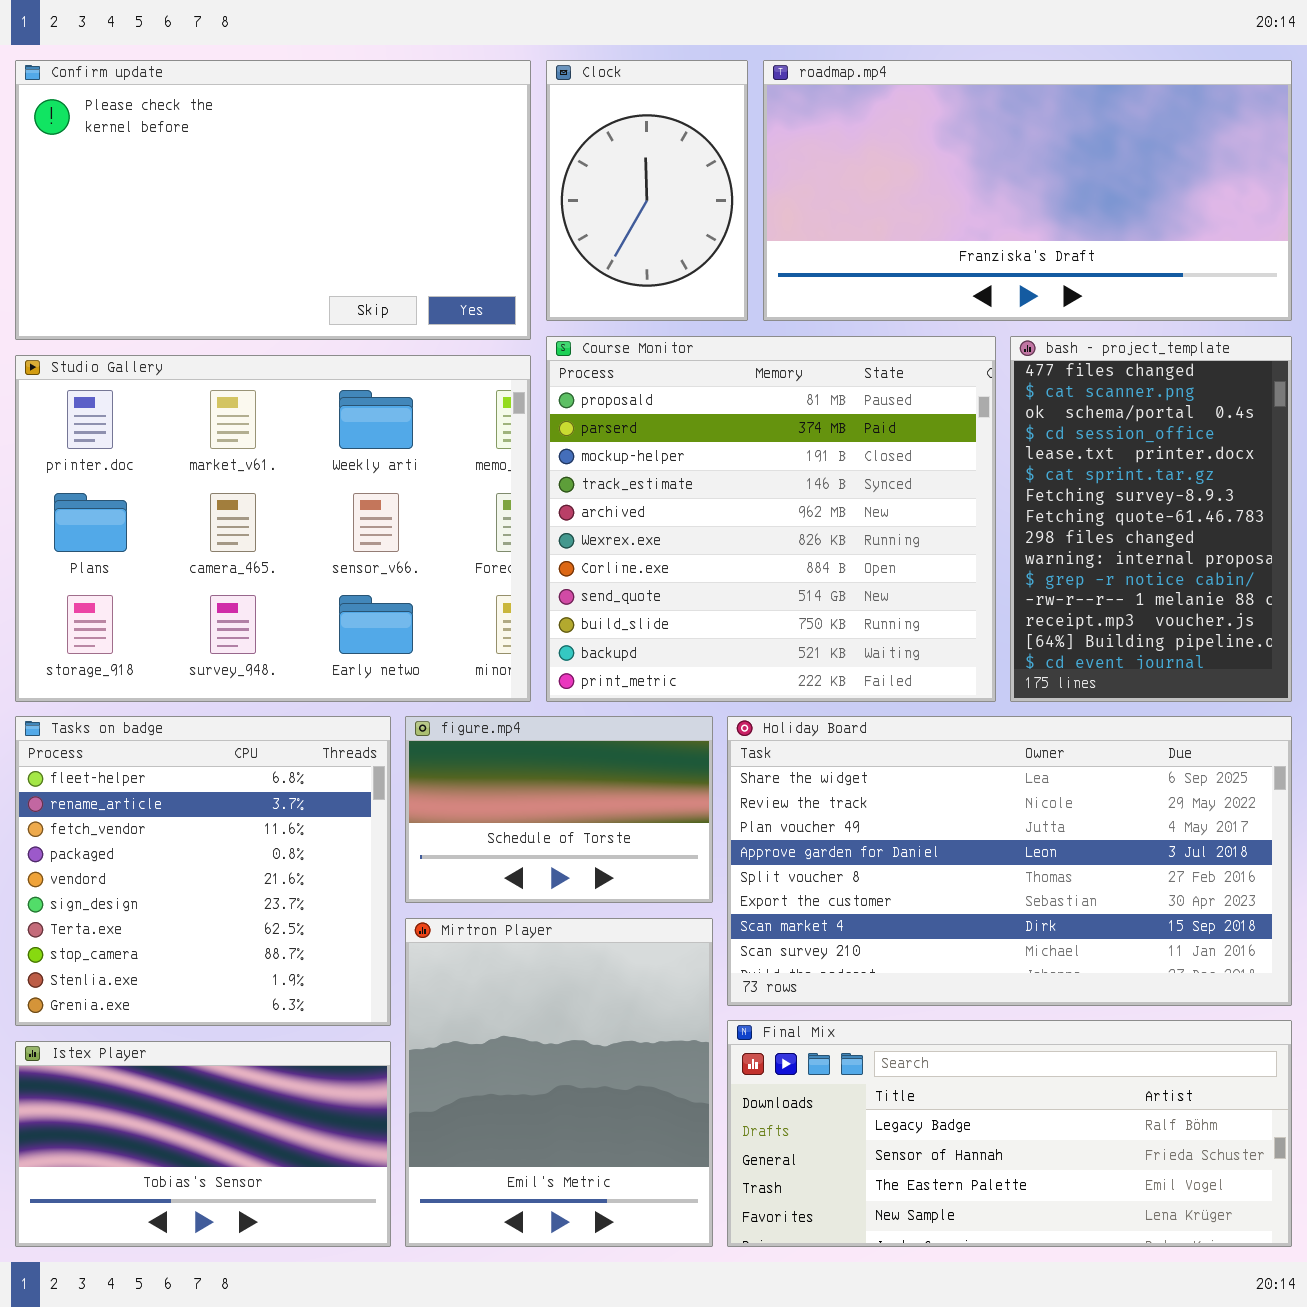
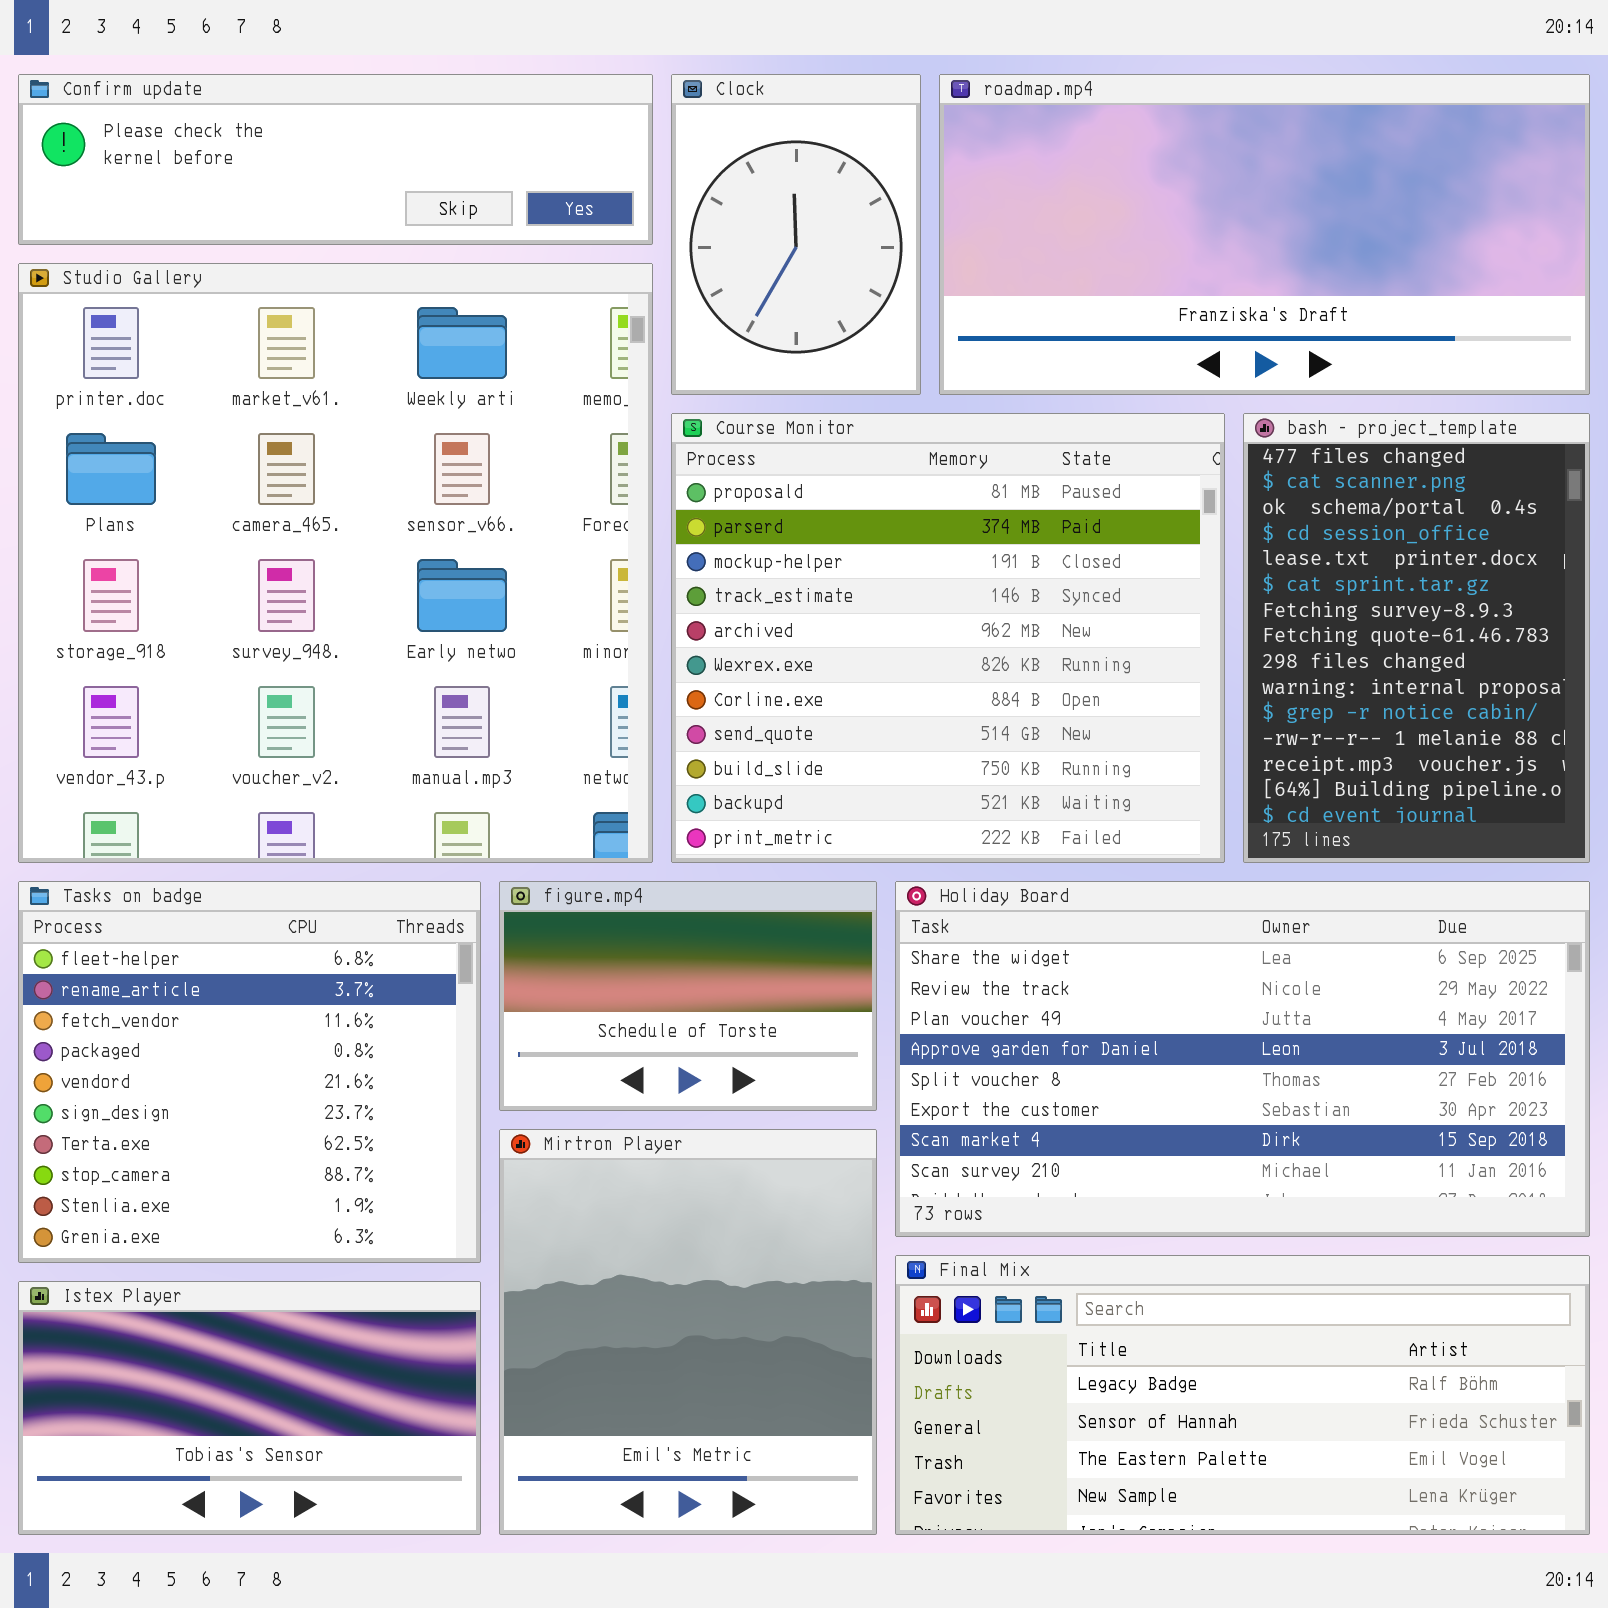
Confirm update: [15,60,531,340] -> [18,74,653,245], resized
Studio Gallery: [15,355,531,702] -> [18,263,653,863], resized

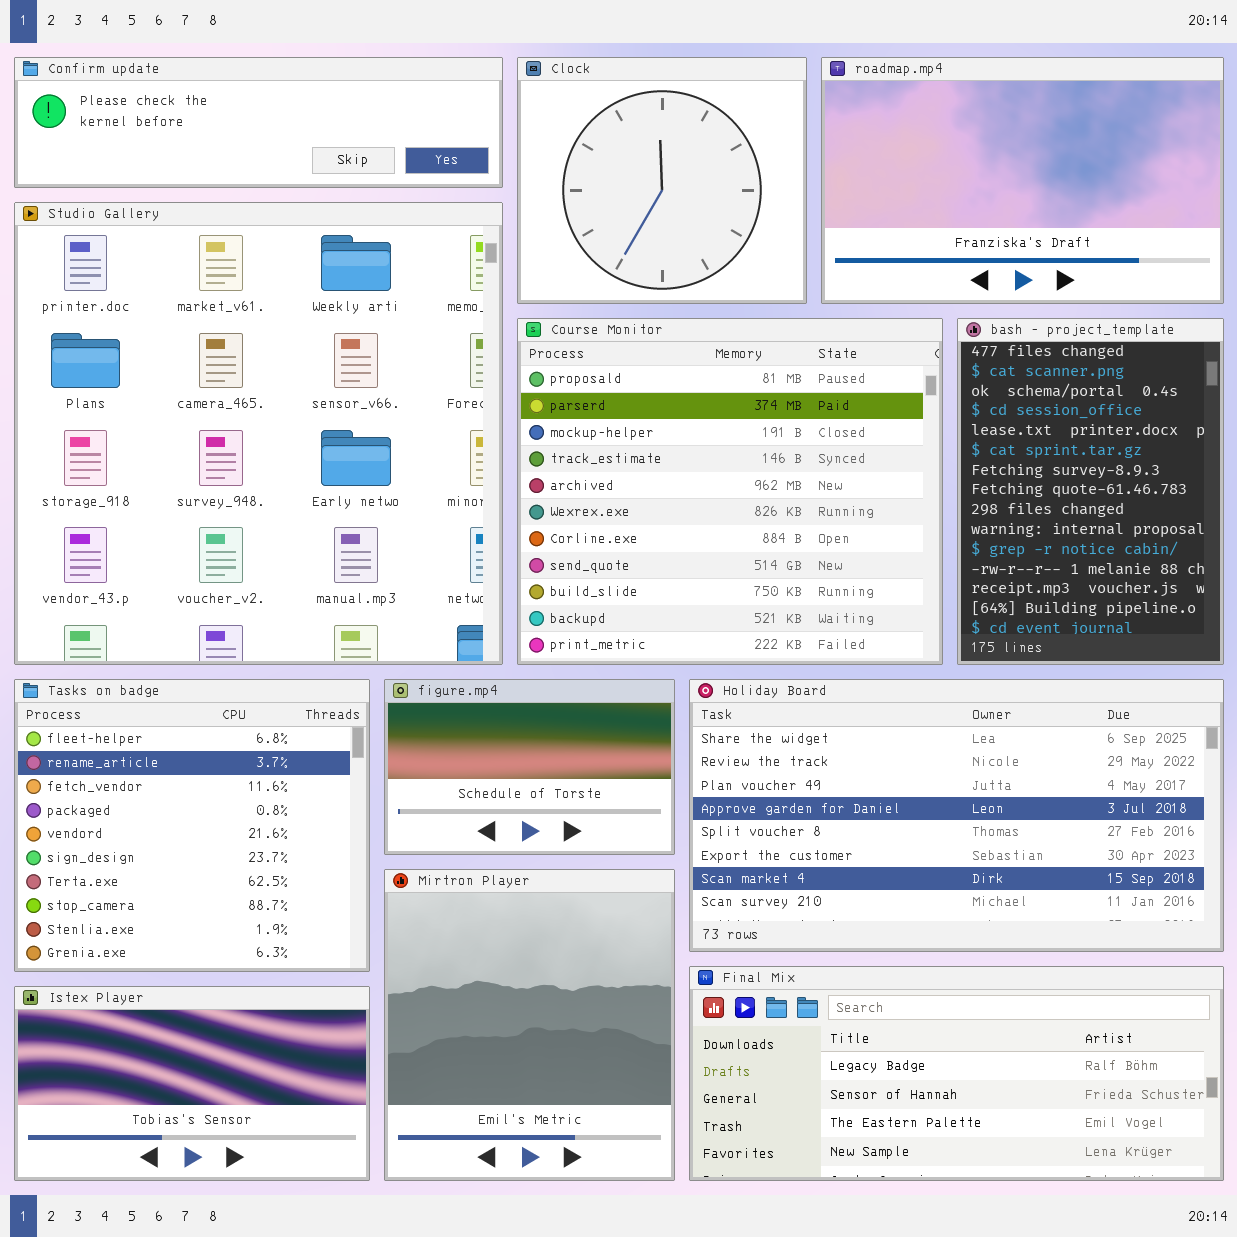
Clock: [671,74,921,395] -> [517,57,807,304], resized
roadmap.mp4: [939,74,1590,395] -> [821,57,1224,304], resized

